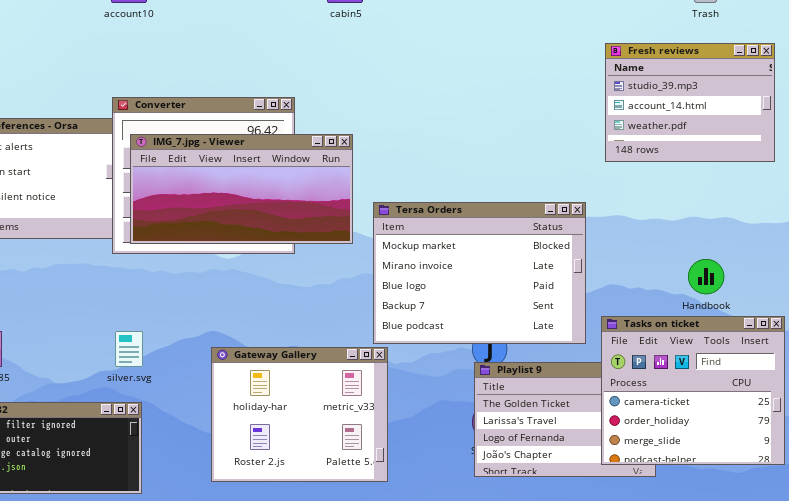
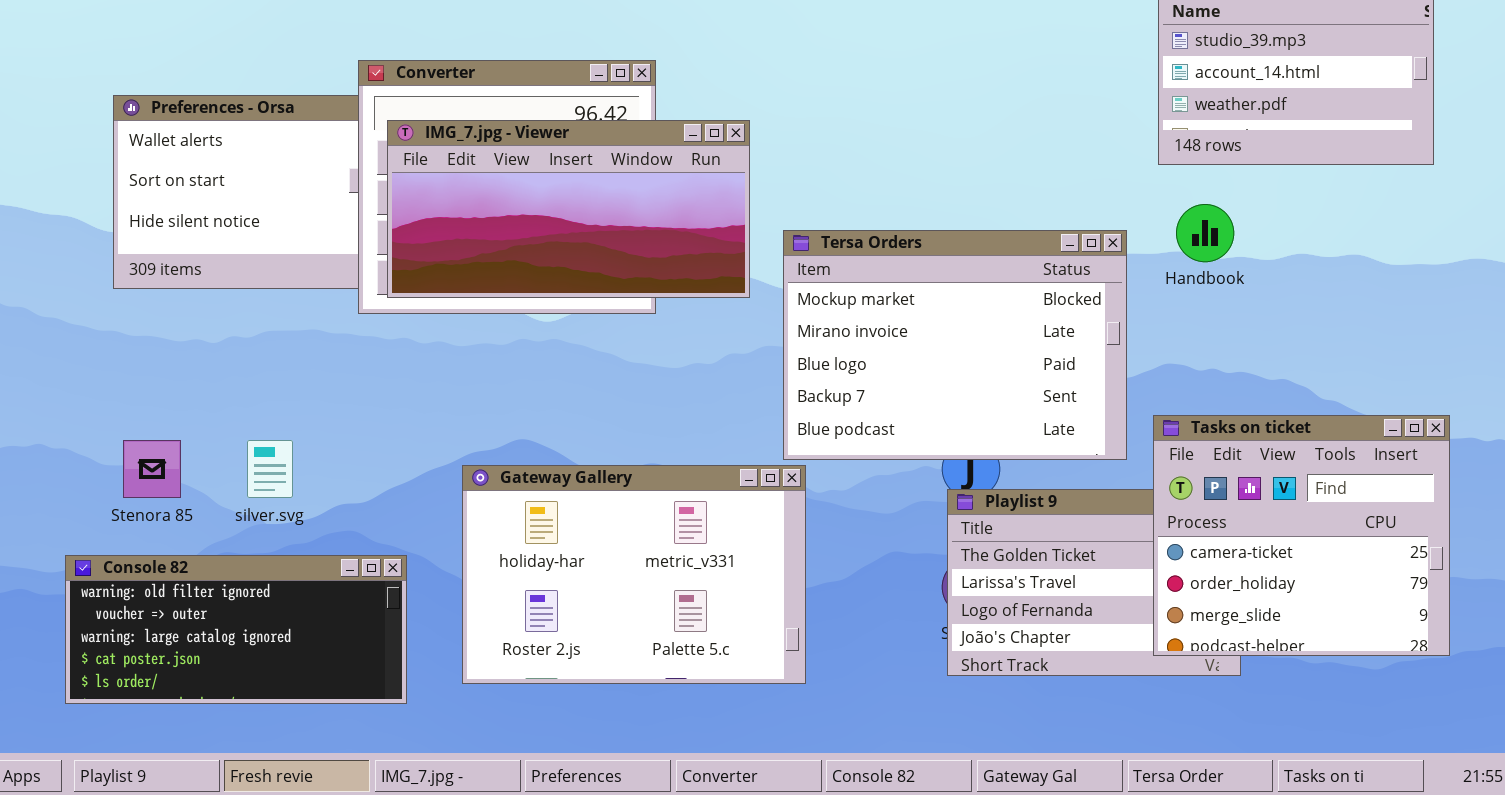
Handbook: [688,259,724,294] -> [1176,204,1234,262], moved
silver.svg: [115,331,143,367] -> [247,440,293,498], moved
Gateway Gallery: [211,347,388,482] -> [462,465,806,684], resized

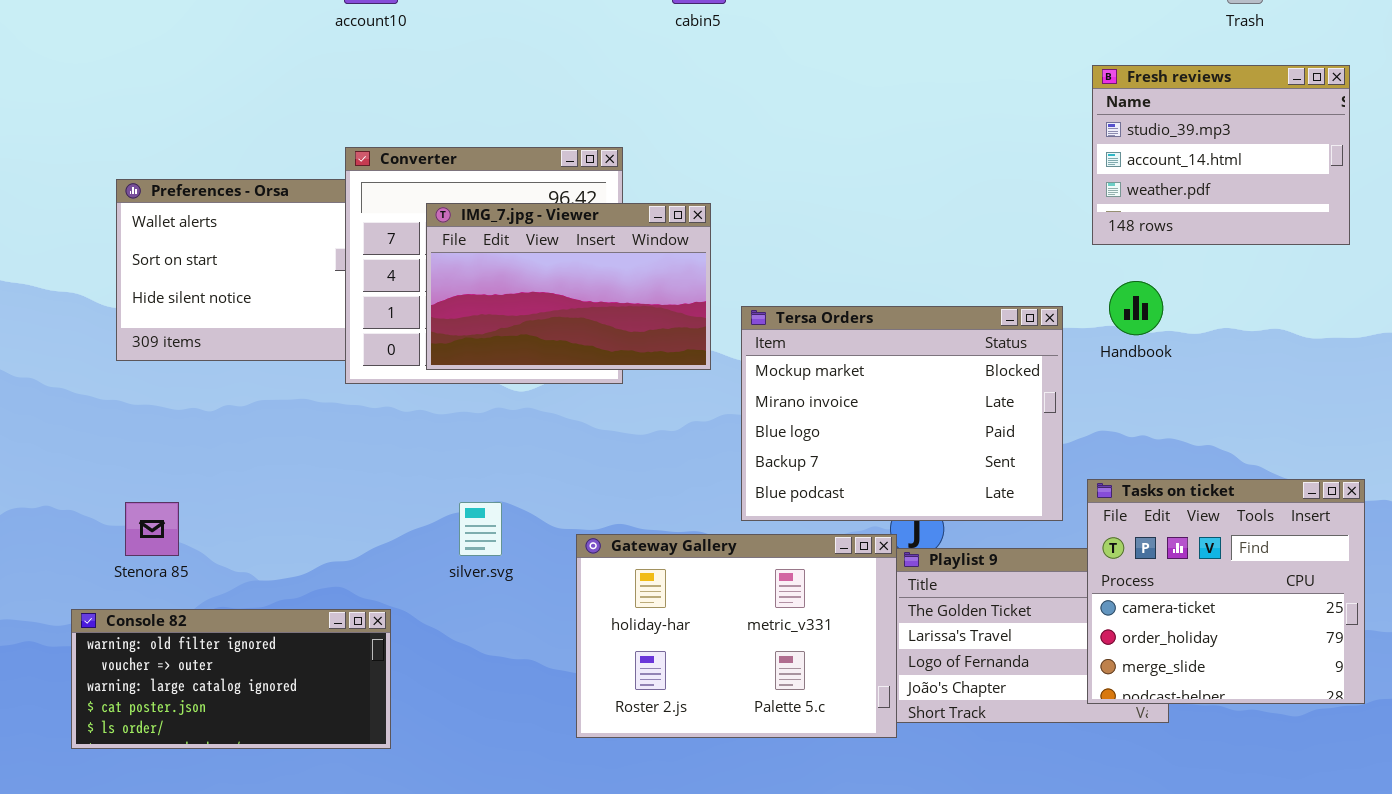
IMG_7.jpg - Viewer: [387,120,750,298] -> [426,203,711,370], resized
silver.svg: [247,440,293,498] -> [459,502,502,556], moved
Gateway Gallery: [462,465,806,684] -> [576,534,897,738], moved

